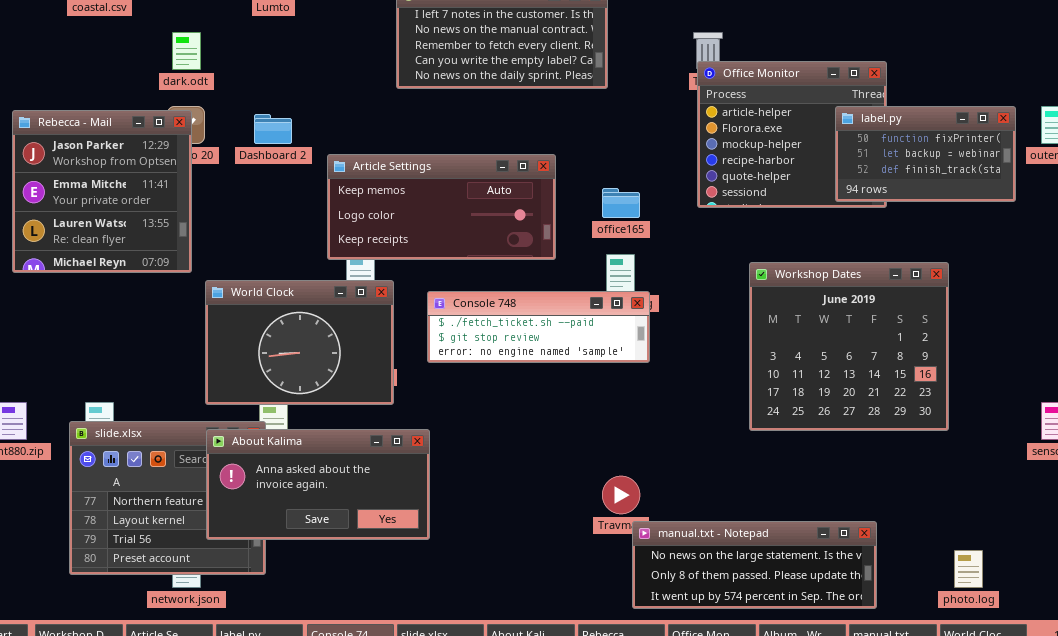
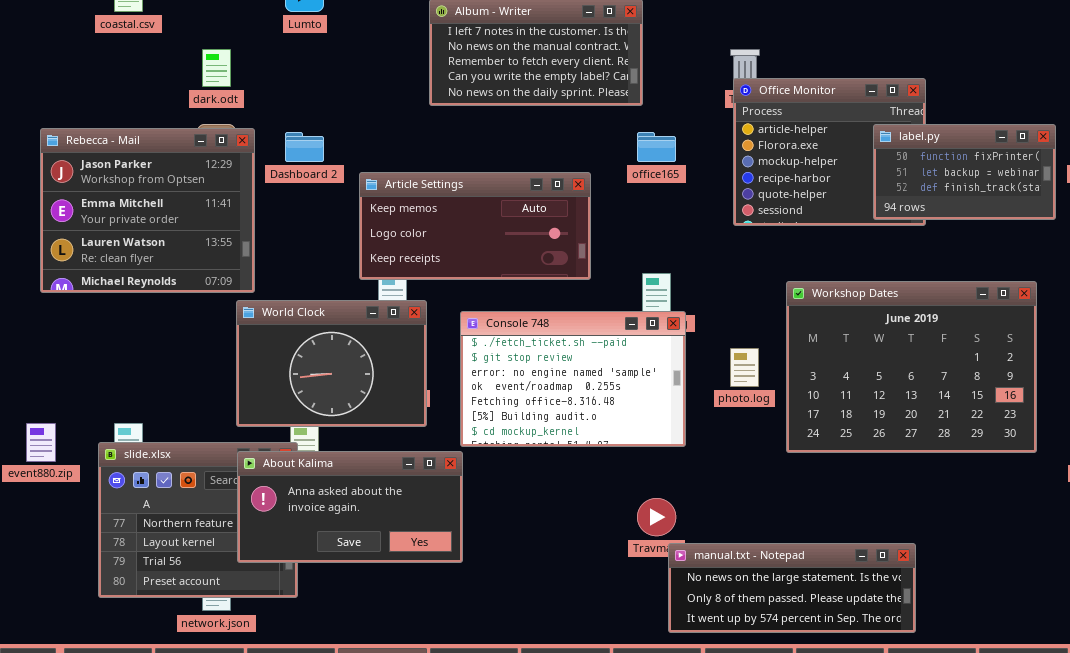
Rebecca - Mail: [12,110,192,273] -> [40,128,255,293], resized
office165: [602,188,640,218] -> [637,132,676,162], moved
Workshop Dates: [749,262,949,431] -> [786,281,1037,453], resized
Console 748: [427,291,650,363] -> [460,311,686,447], resized
photo.log: [954,550,983,588] -> [730,348,759,387], moved

